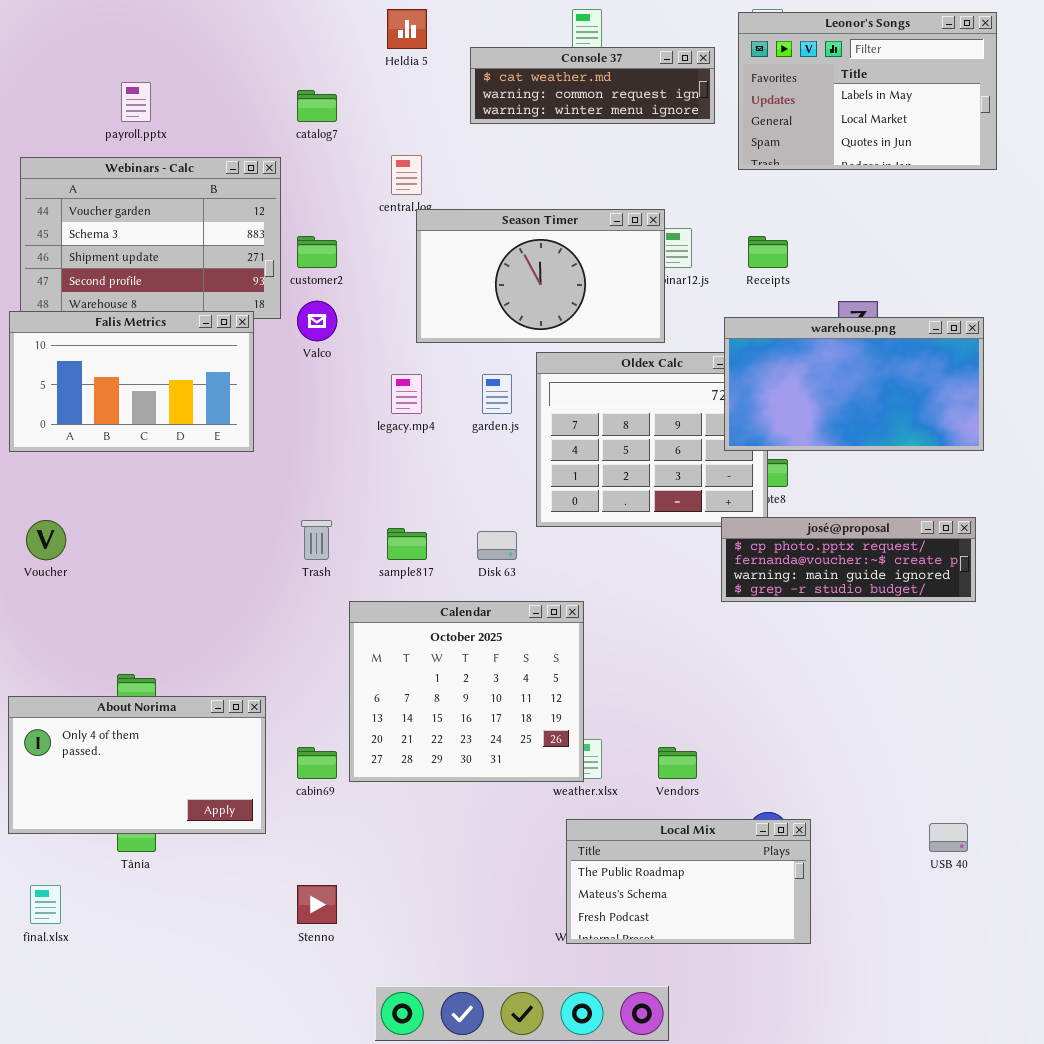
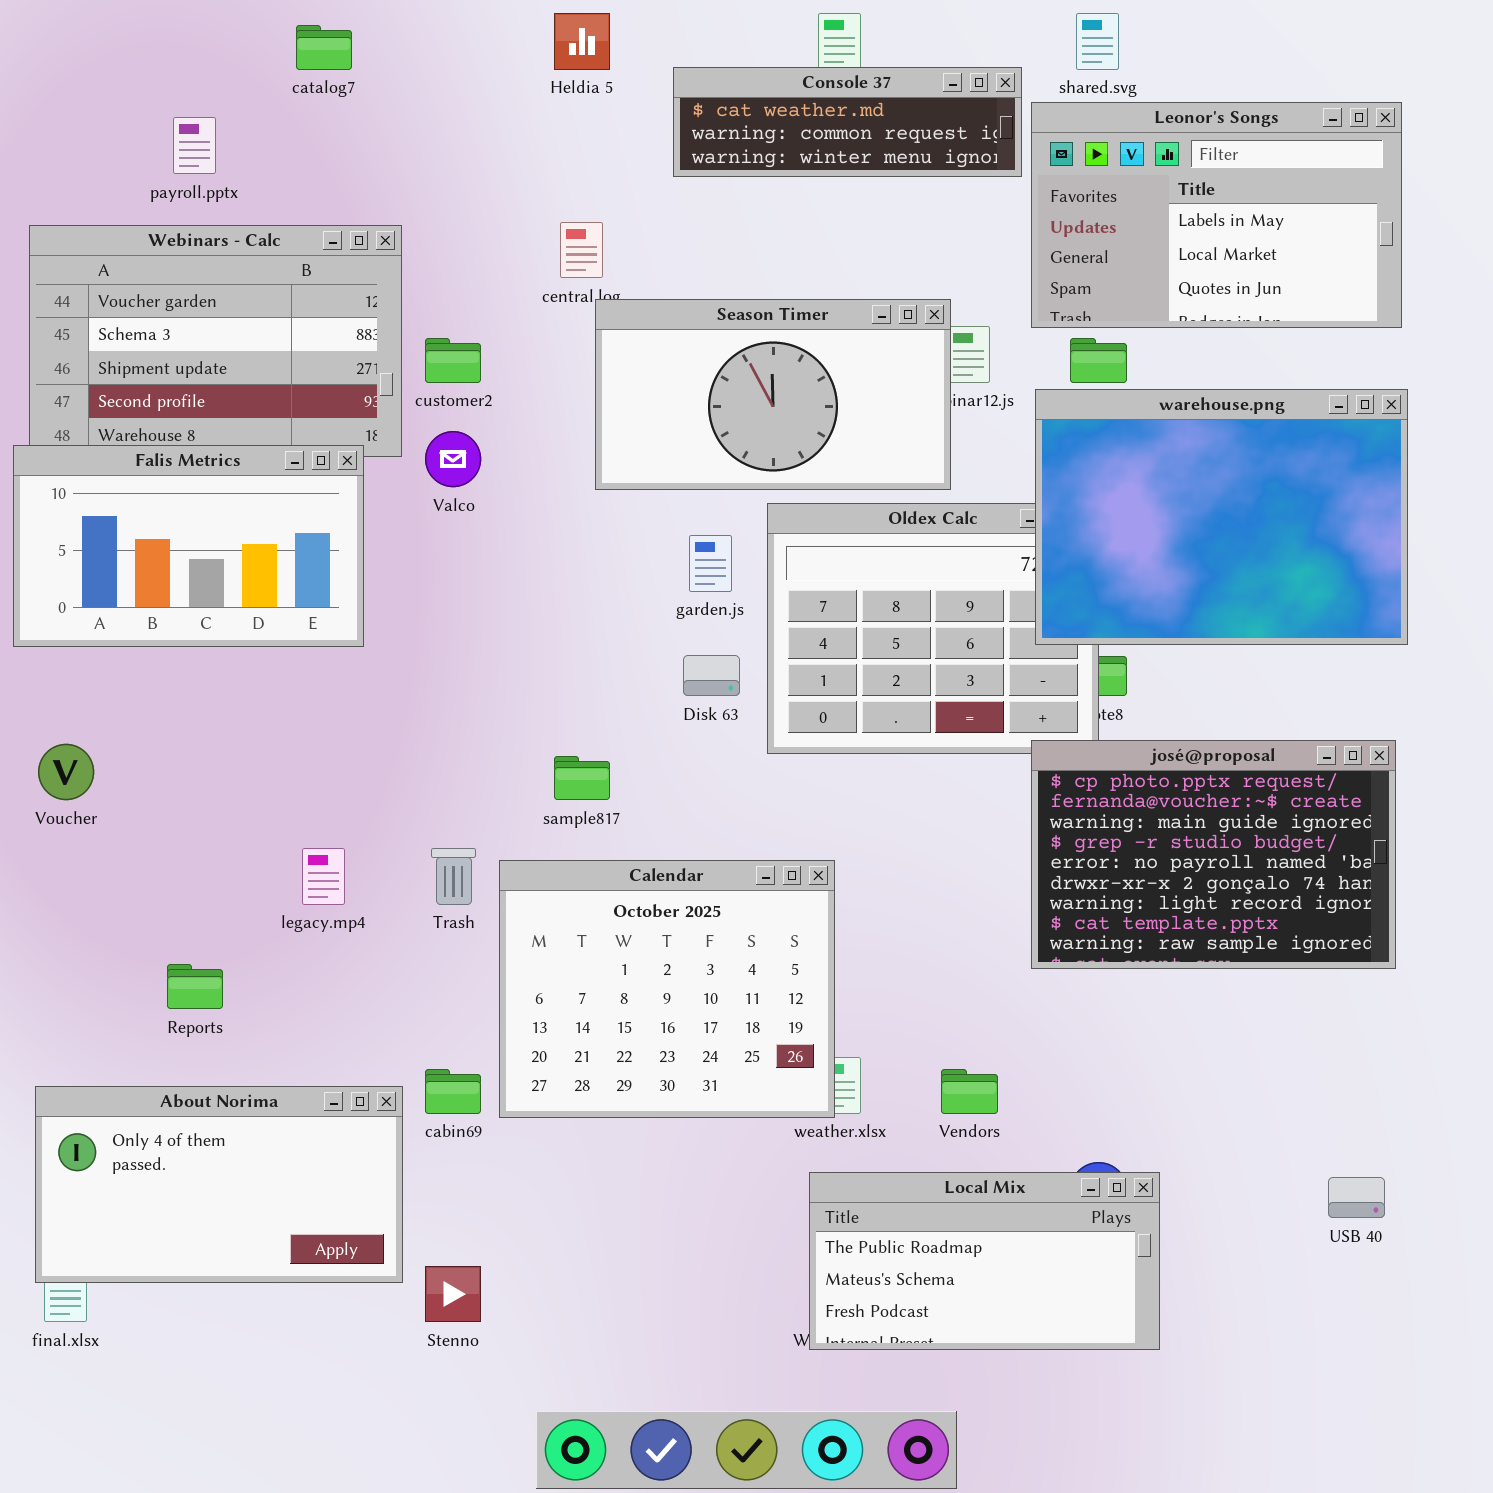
Leonor's Songs: [738,12,997,170] -> [1031,102,1402,328], moved
catalog7: [297,90,337,122] -> [296,25,352,70], moved
warehouse.png: [724,317,984,451] -> [1035,389,1408,645], resized
legacy.mp4: [391,374,422,414] -> [302,848,345,905], moved
josé@proposal: [721,517,976,602] -> [1031,740,1396,969], resized
Trash: [301,520,332,560] -> [431,848,476,905], moved
Disk 63: [477,531,517,560] -> [683,655,740,696], moved
About Norima: [8,696,266,834] -> [35,1086,403,1283], moved

